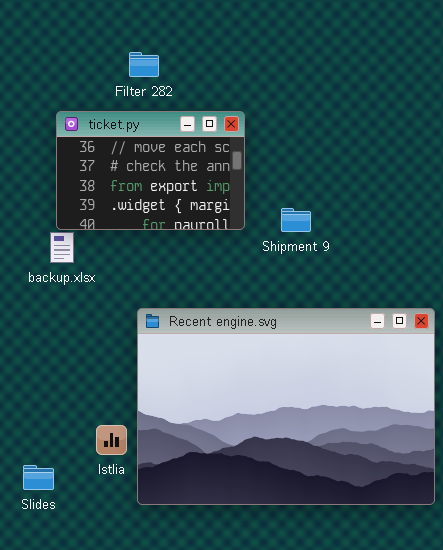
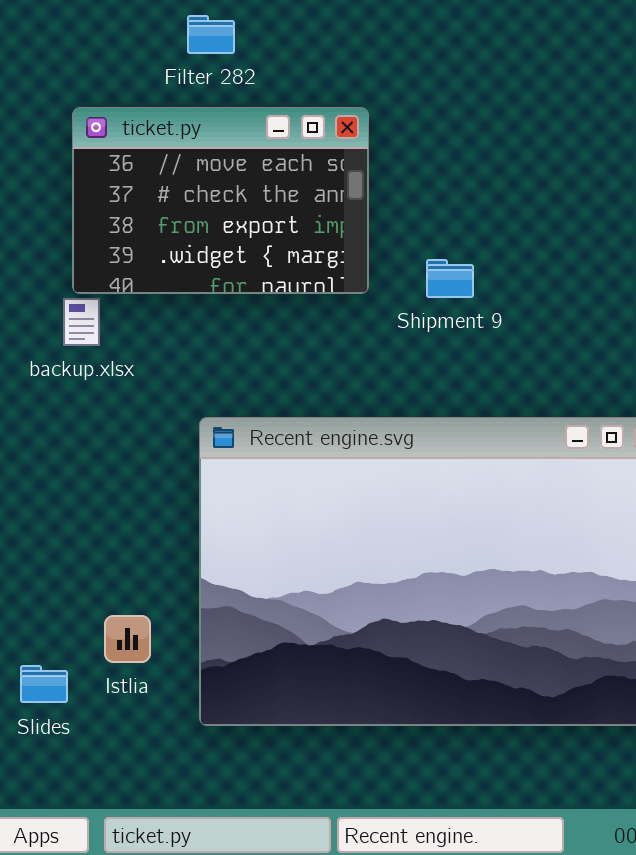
Istlia: [96,425,127,455] -> [104,615,151,663], moved

